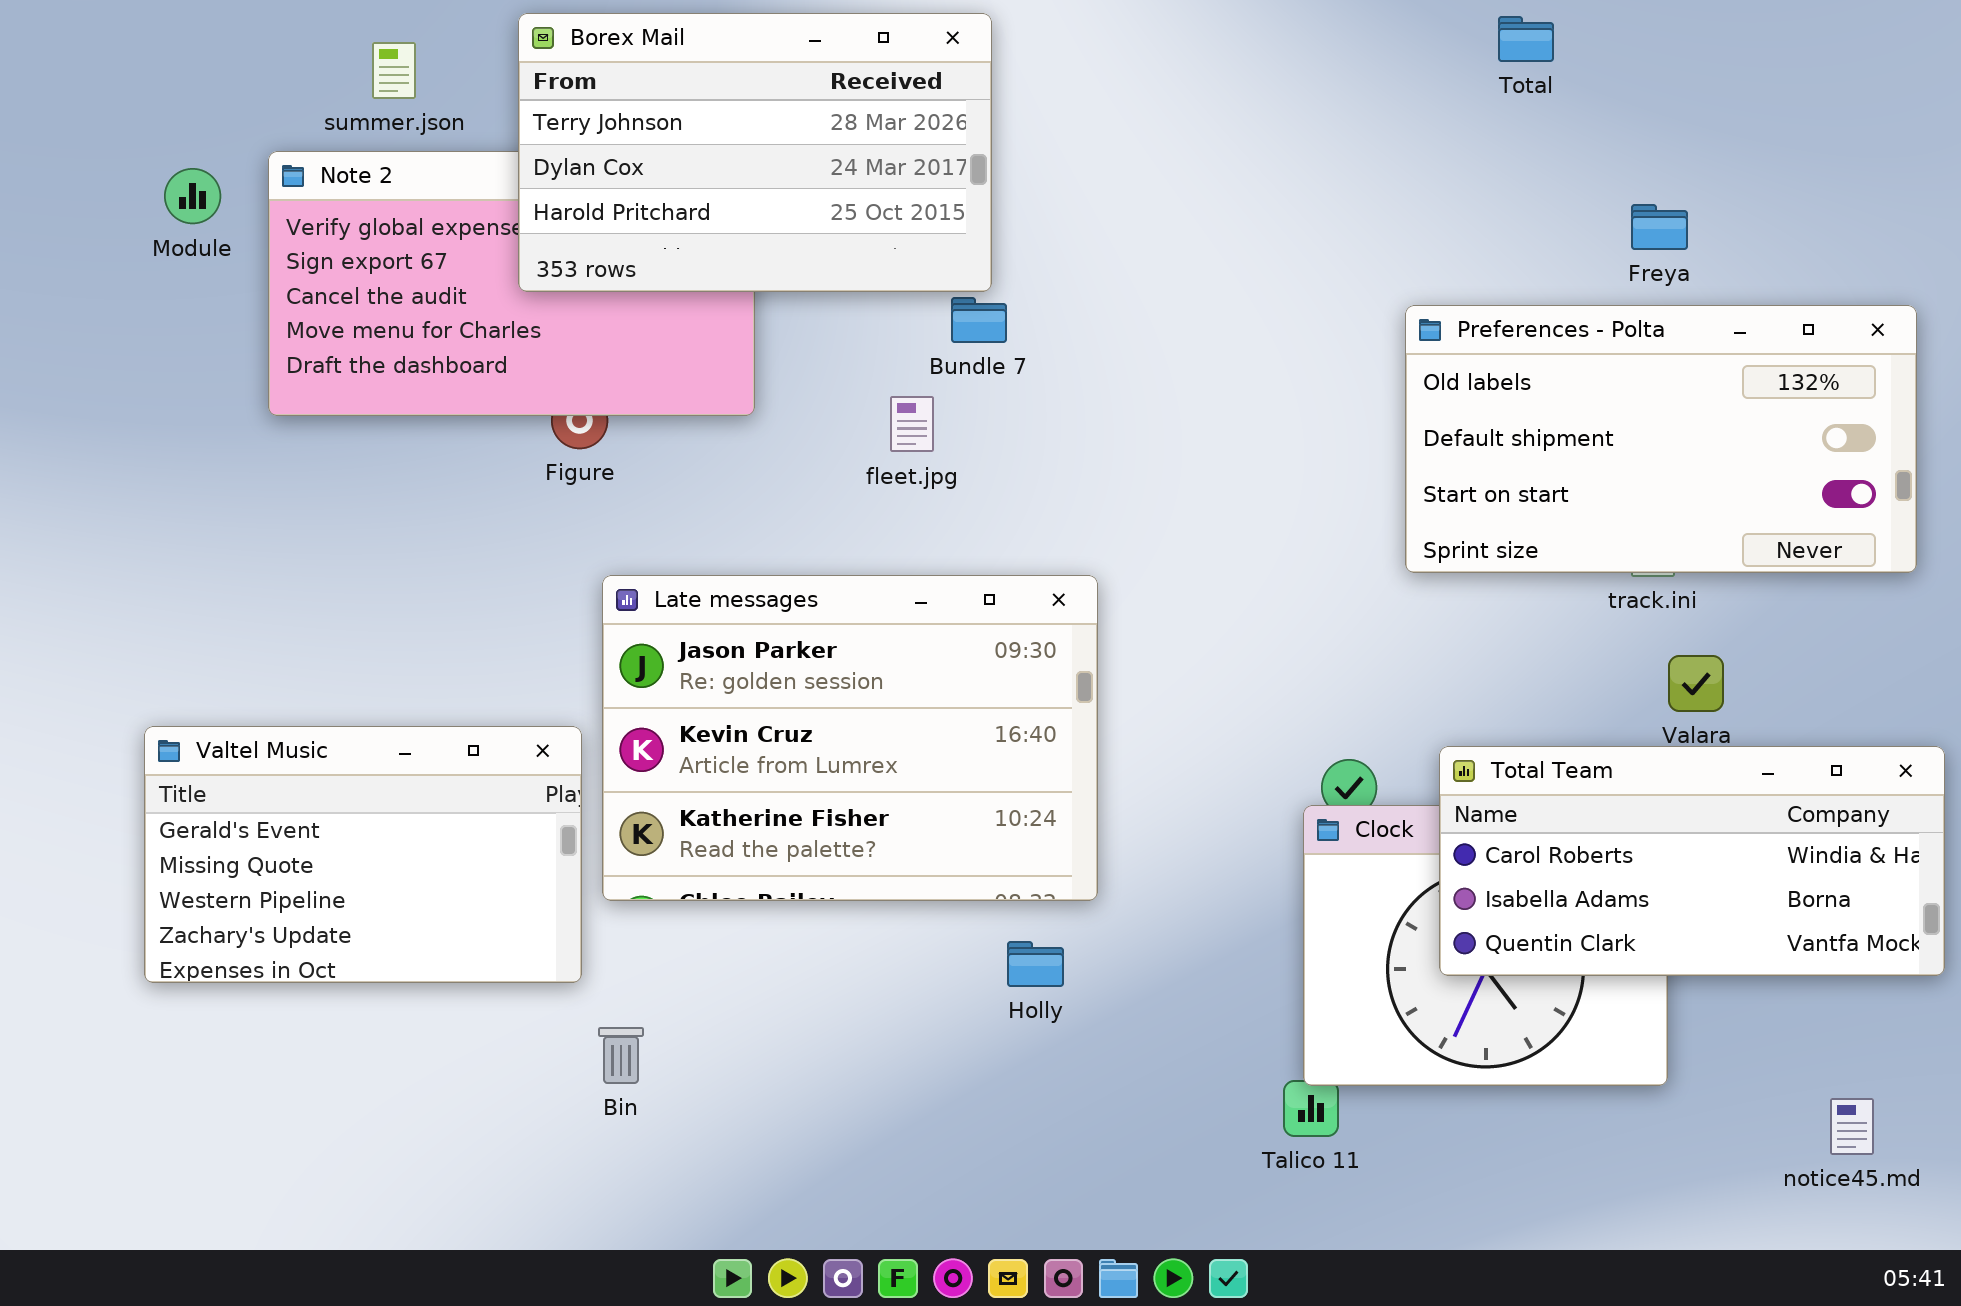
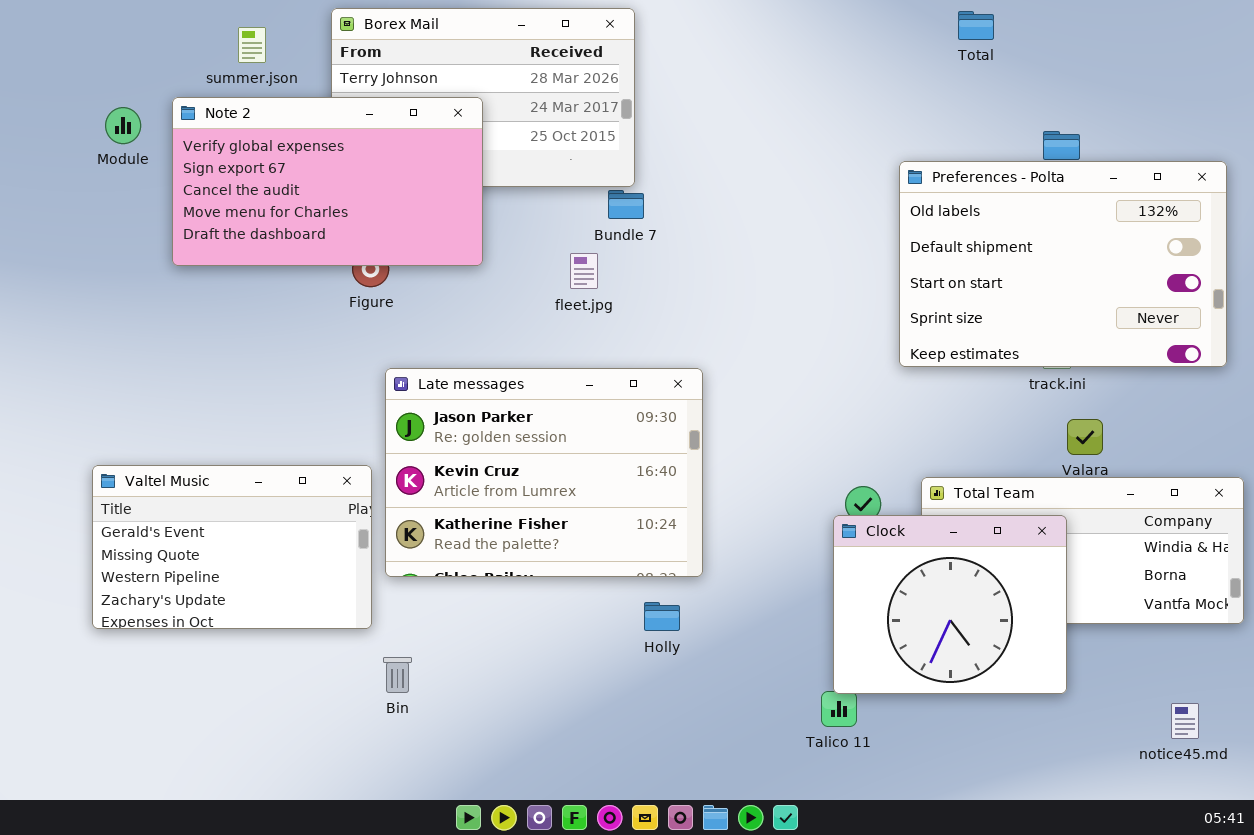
Note 2: [268,151,755,416] -> [172,97,483,266], raised
Preferences - Polta: [1405,305,1917,573] -> [899,161,1227,367], resized
Clock: [1303,805,1668,1086] -> [833,515,1067,694], raised

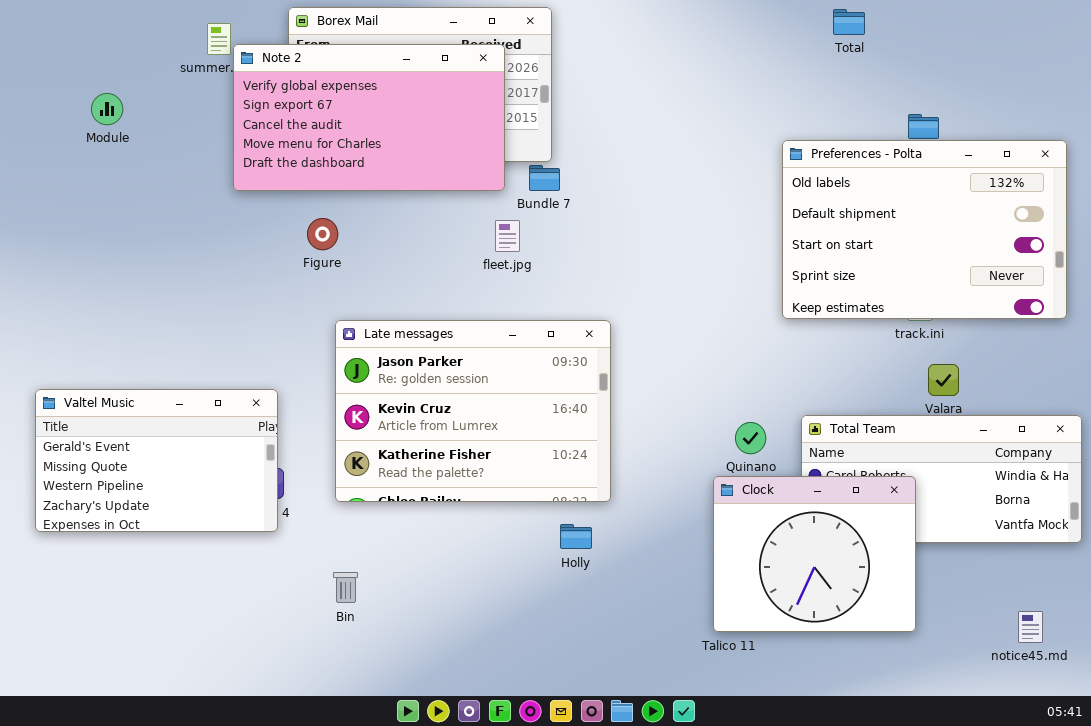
Note 2: [172,97,483,266] -> [233,44,505,191], moved
Valtel Music: [92,465,372,629] -> [35,389,278,532], moved
Clock: [833,515,1067,694] -> [713,476,916,632], moved

